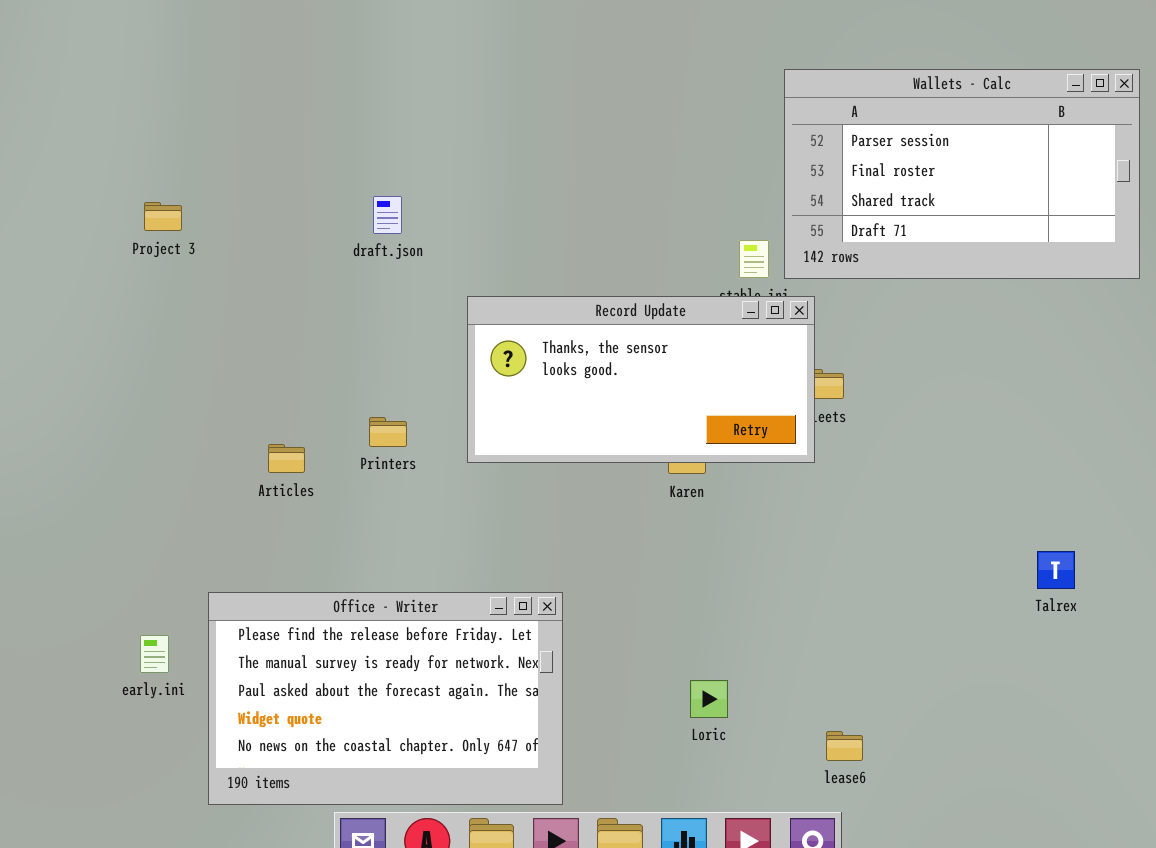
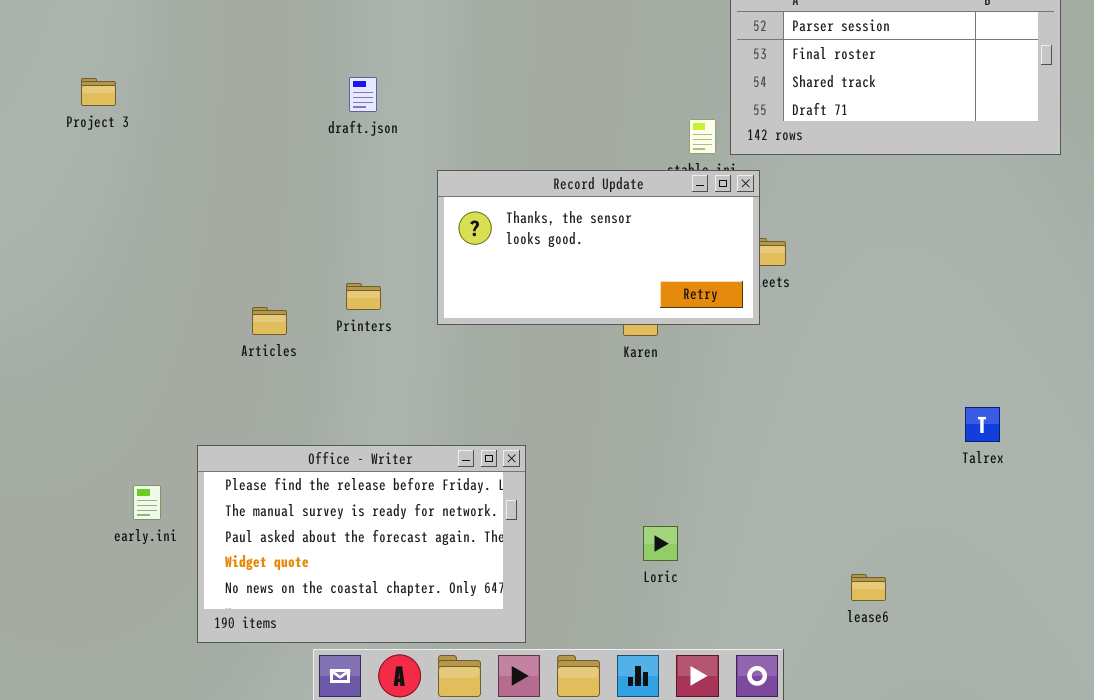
Project 3: [144,202,182,231] -> [81,78,116,106], moved
lease6: [826,731,863,761] -> [851,574,886,601], moved

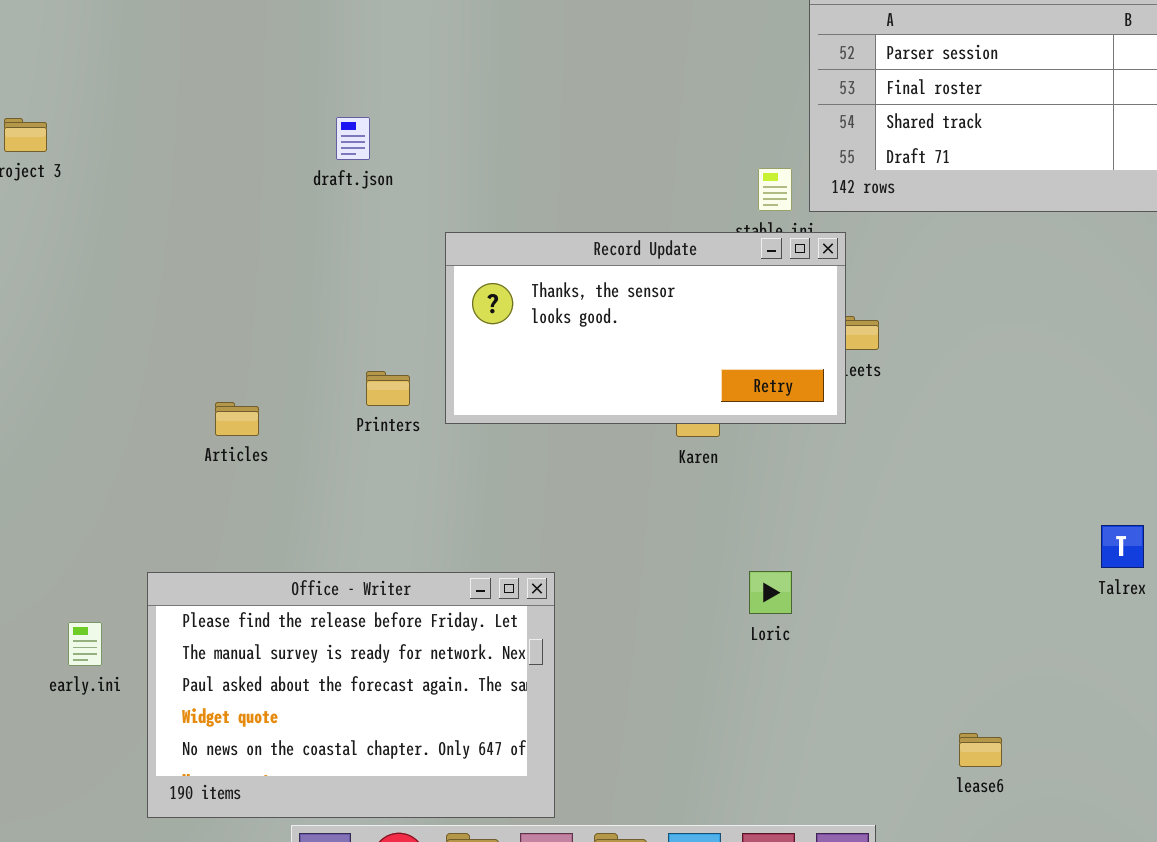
Printers: [346,283,381,310] -> [366,371,410,406], moved
Loric: [643,526,678,561] -> [749,571,792,614], moved

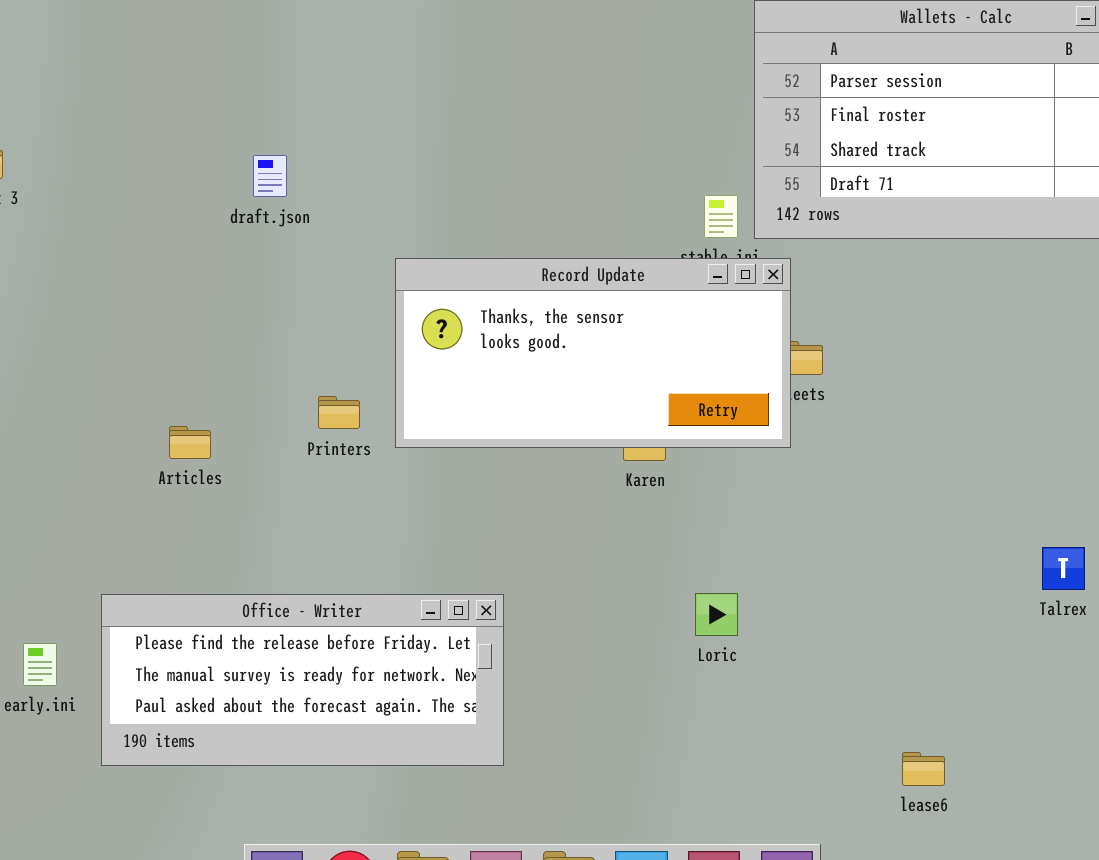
draft.json: [336,117,370,160] -> [253,155,287,197], moved
Office - Writer: [147,572,555,818] -> [101,594,504,766], resized

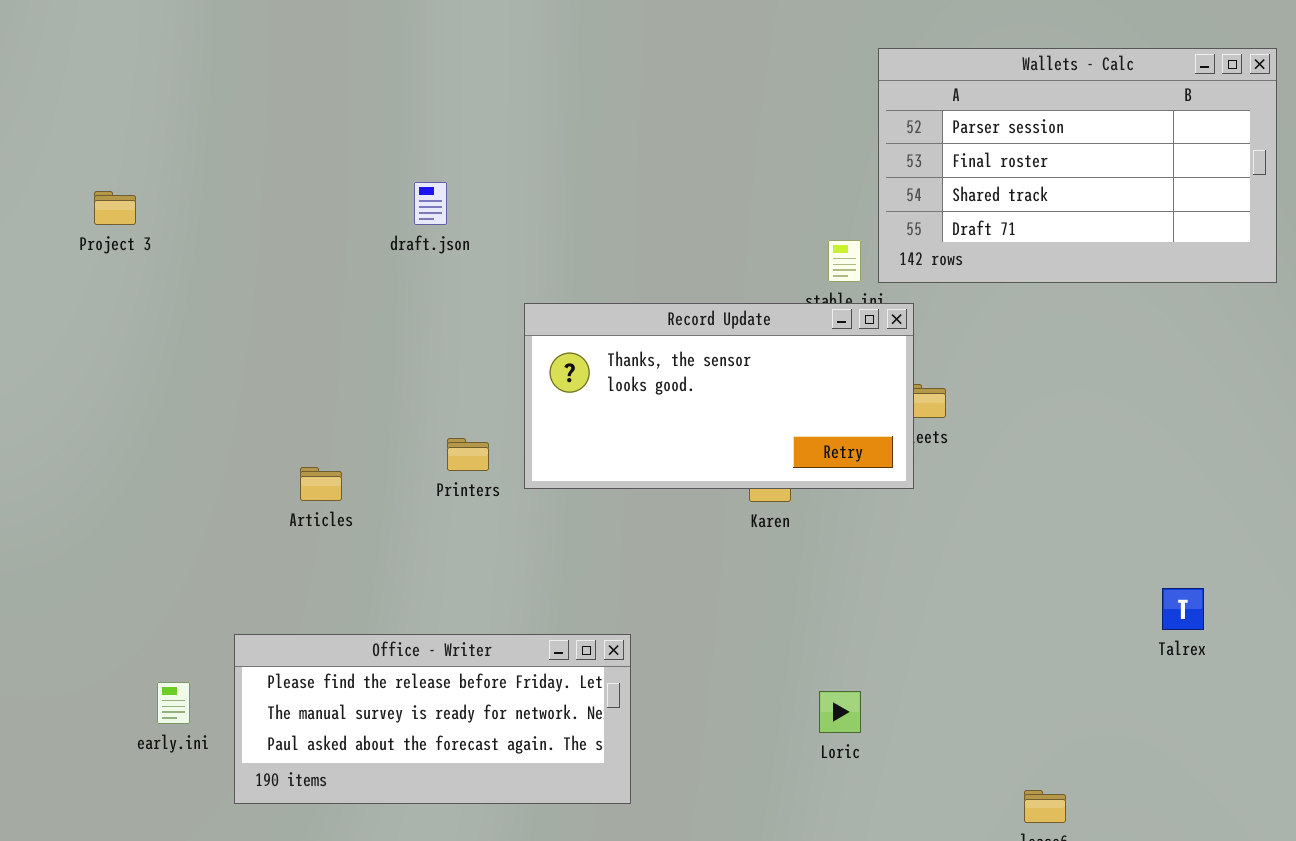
draft.json: [253,155,287,197] -> [414,182,447,225], moved
Loric: [695,593,738,636] -> [819,691,861,733], moved

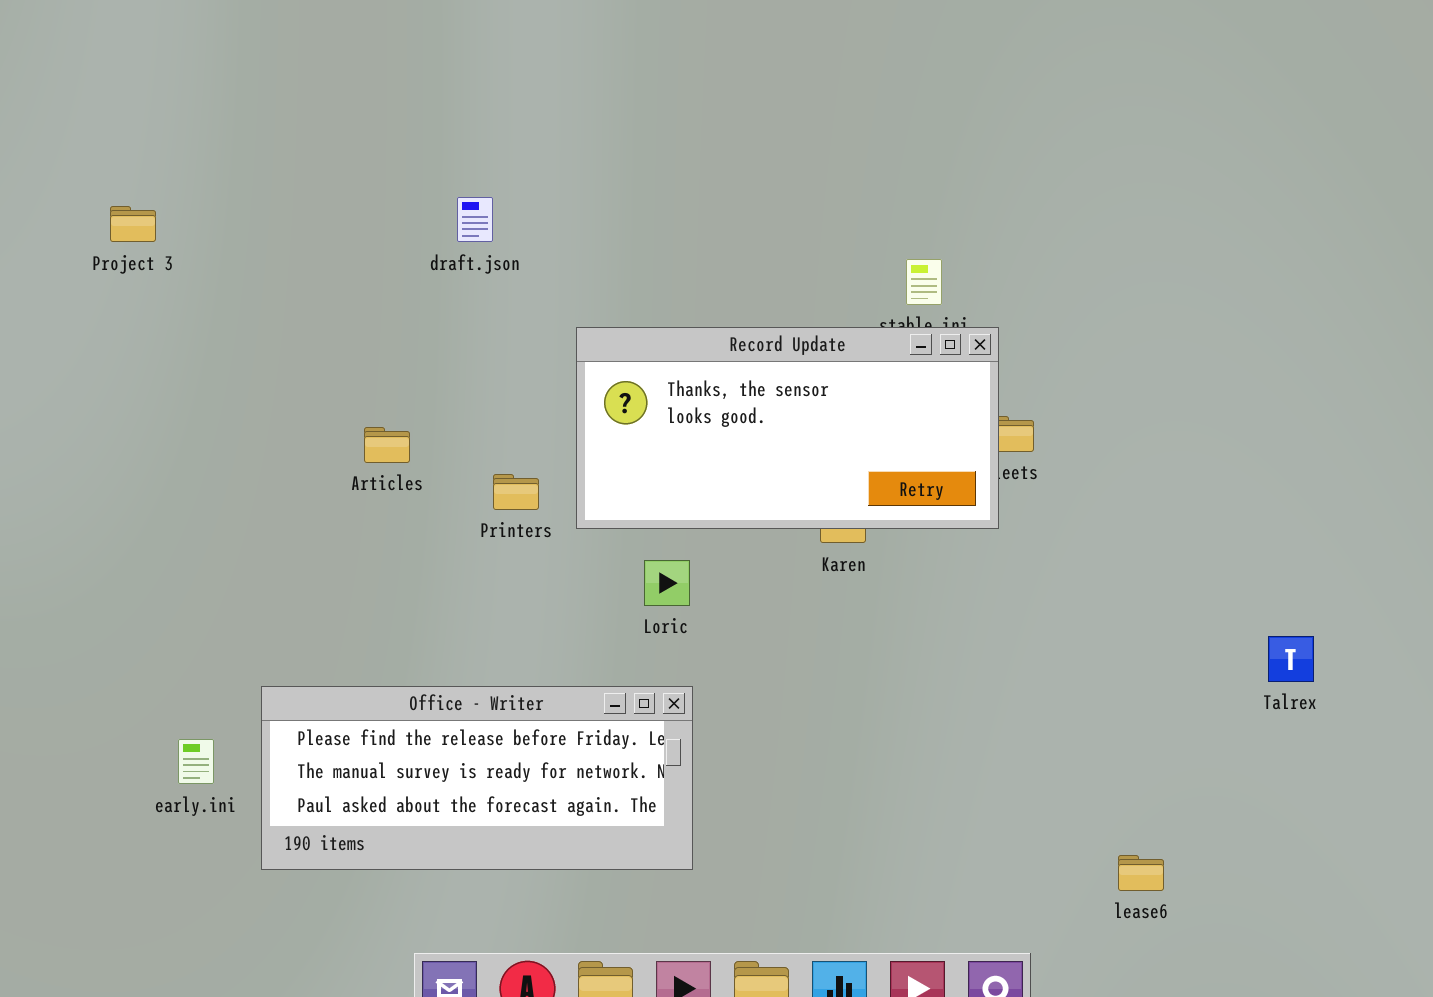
Wallets - Calc: [878,48,1277,283] -> none, closed
Articles: [300,467,342,501] -> [364,427,410,463], moved
Loric: [819,691,861,733] -> [644,560,690,606], moved

